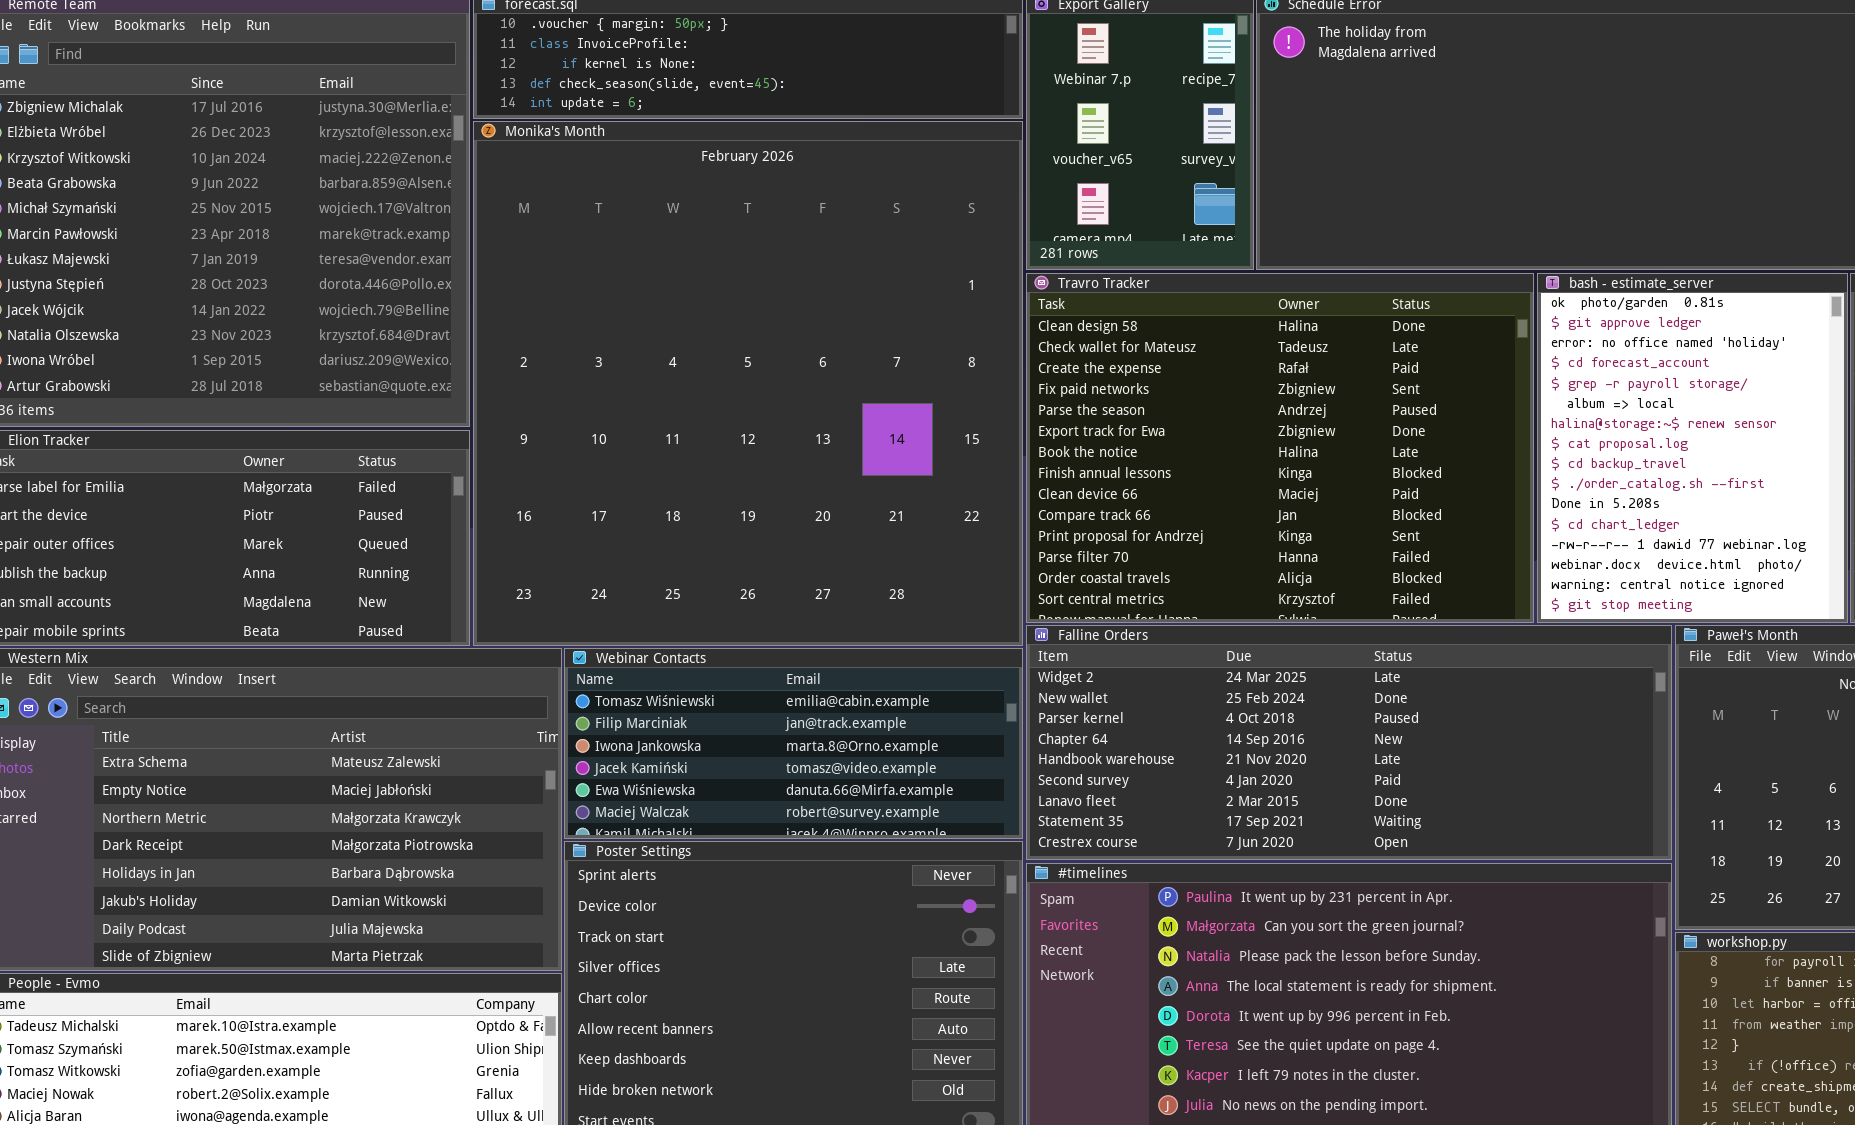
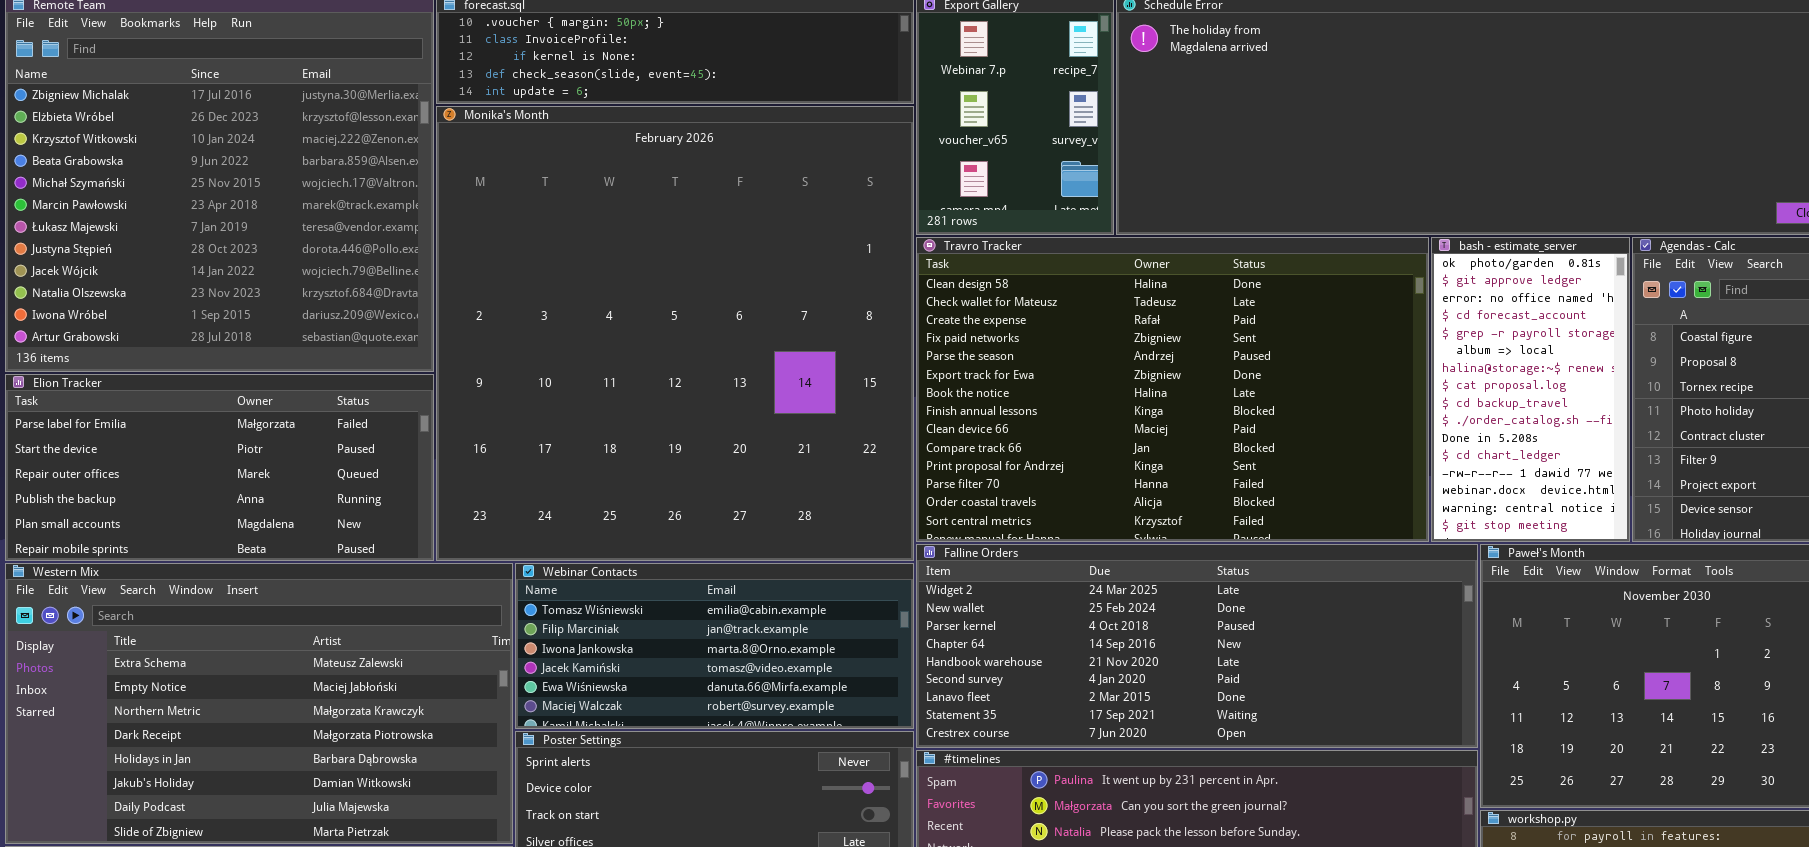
Travro Tracker: [1026,273,1534,623] -> [916,237,1429,542], resized
bash - estimate_server: [1537,273,1848,623] -> [1431,237,1630,542], resized

